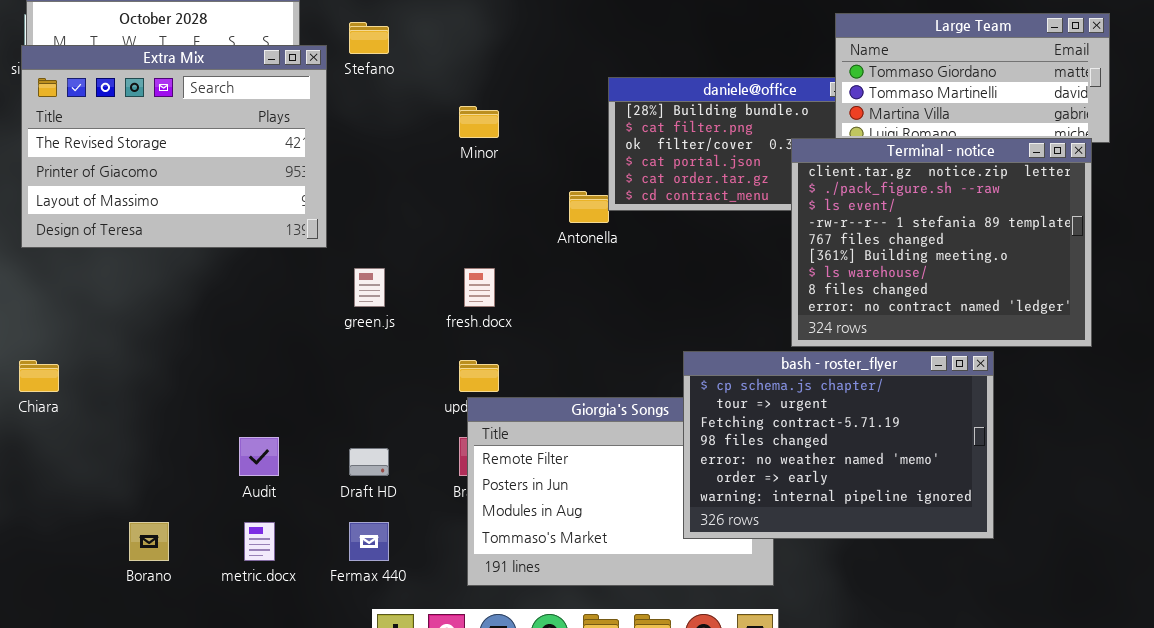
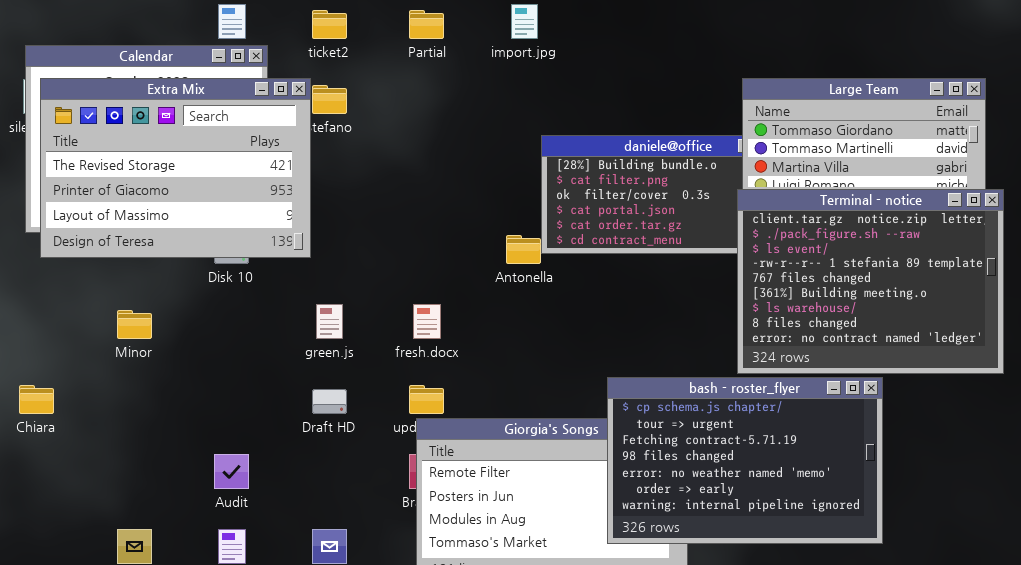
Extra Mix: [21,45,327,248] -> [40,78,311,258], moved
Minor: [459,106,499,138] -> [117,310,152,339], moved
Terminal - notice: [791,138,1092,347] -> [737,189,1004,374], moved
Draft HD: [349,448,389,476] -> [312,389,347,414], moved

